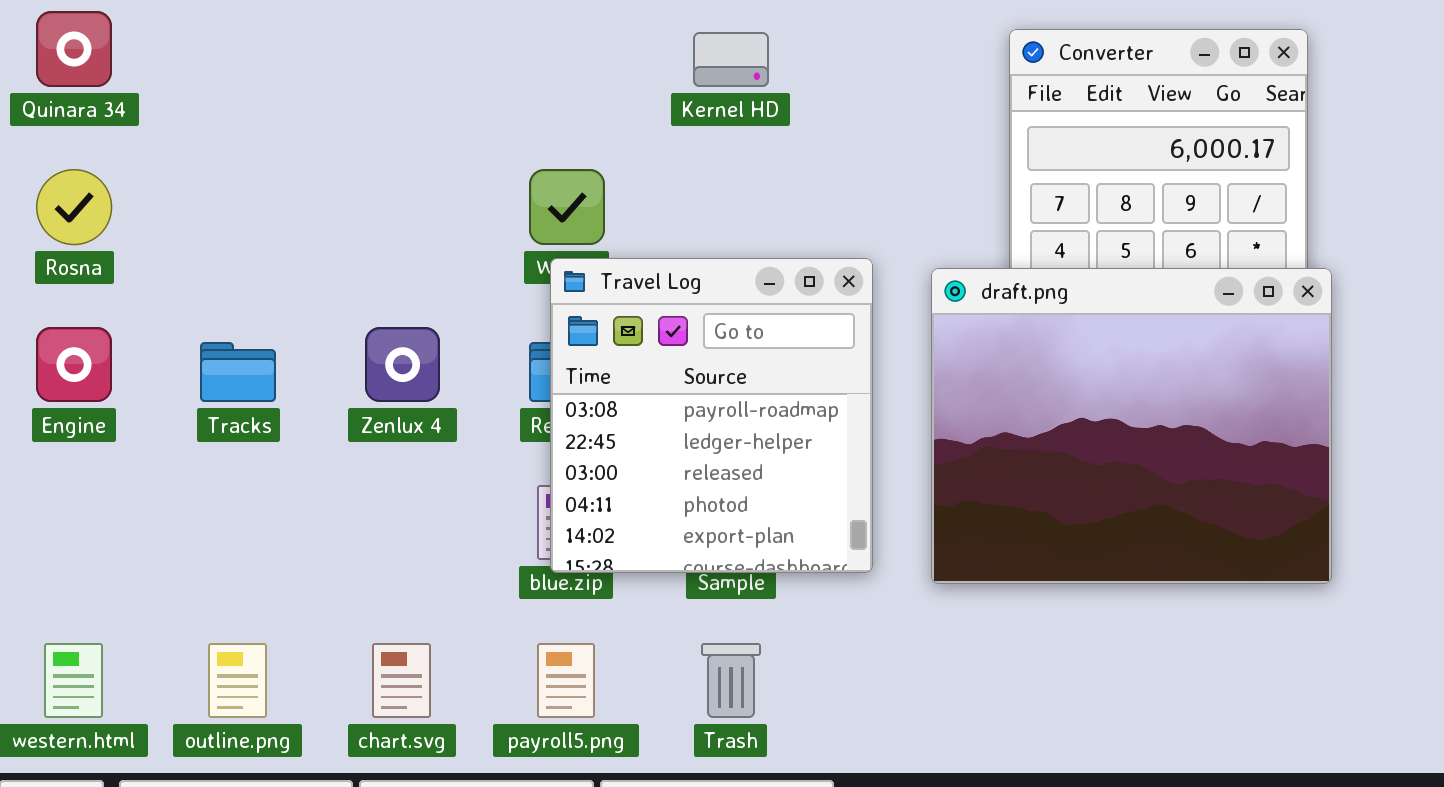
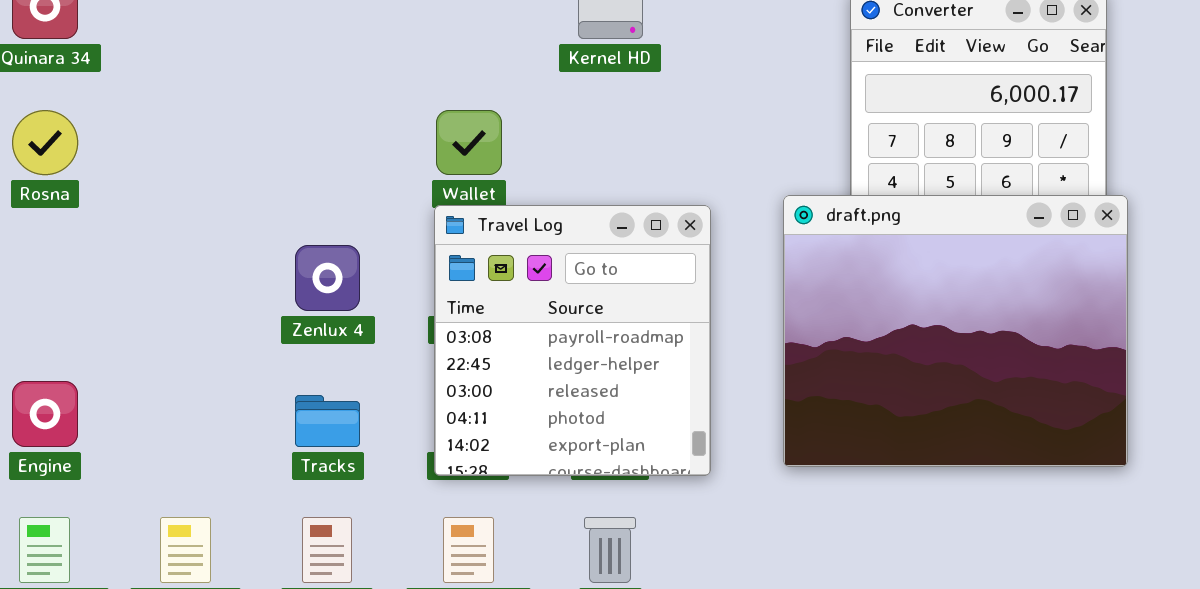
Travel Log: [550,258,873,573] -> [434,205,711,476], moved
Engine: [36,327,112,402] -> [12,381,78,447], moved
Tracks: [200,342,276,402] -> [295,395,360,447], moved

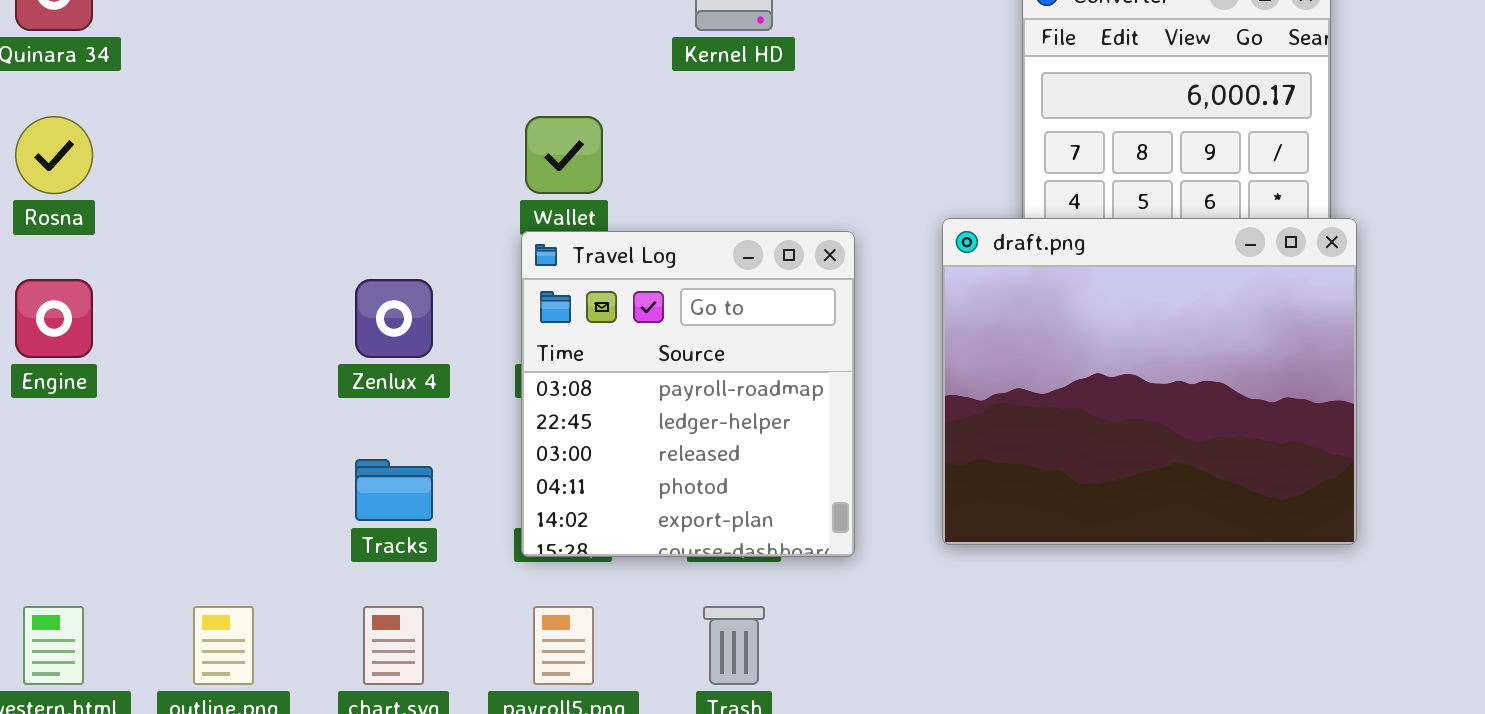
Engine: [12,381,78,447] -> [15,279,93,358], moved

